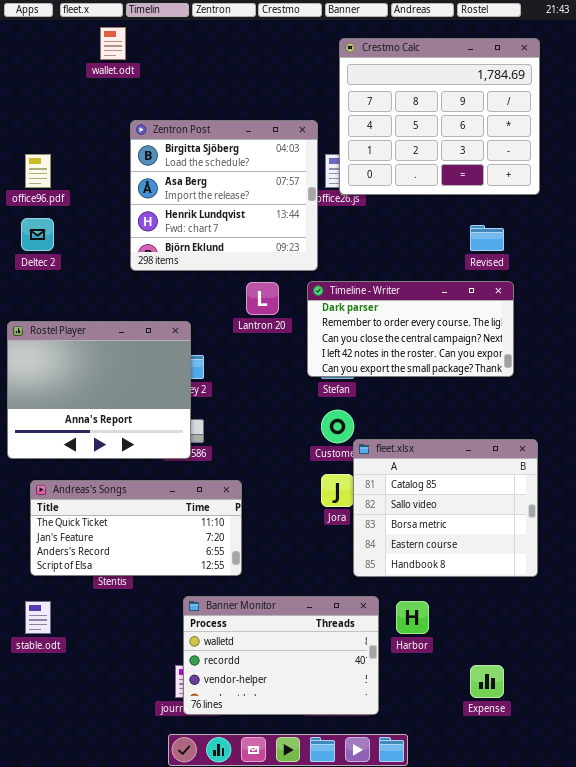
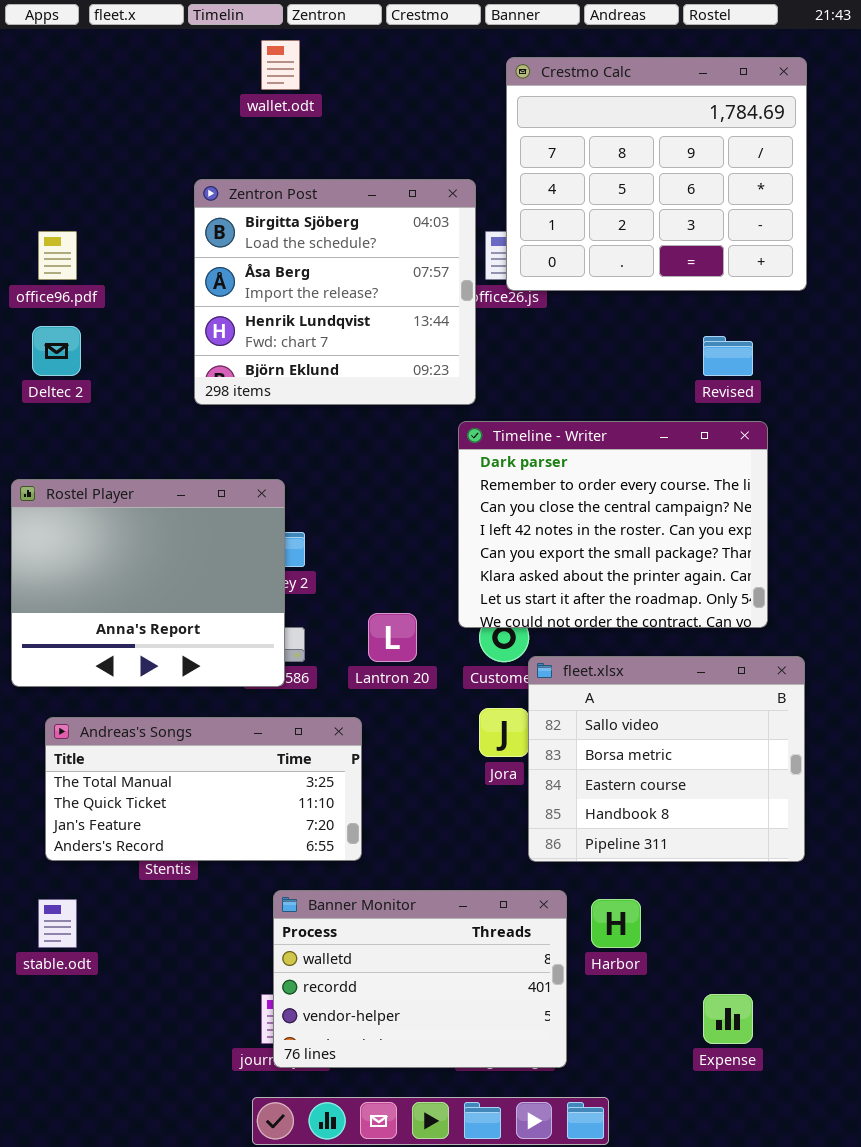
wallet.odt: [100,27,126,60] -> [261,40,300,90], moved
Timeline - Writer: [307,281,514,377] -> [458,421,768,628], resized
Lantron 20: [246,282,279,315] -> [368,613,417,662], moved
fleet.xlsx: [353,439,538,577] -> [528,656,805,862], scrolled down 1 row
Andreas's Songs: [30,480,242,576] -> [45,717,362,861], scrolled up 1 row

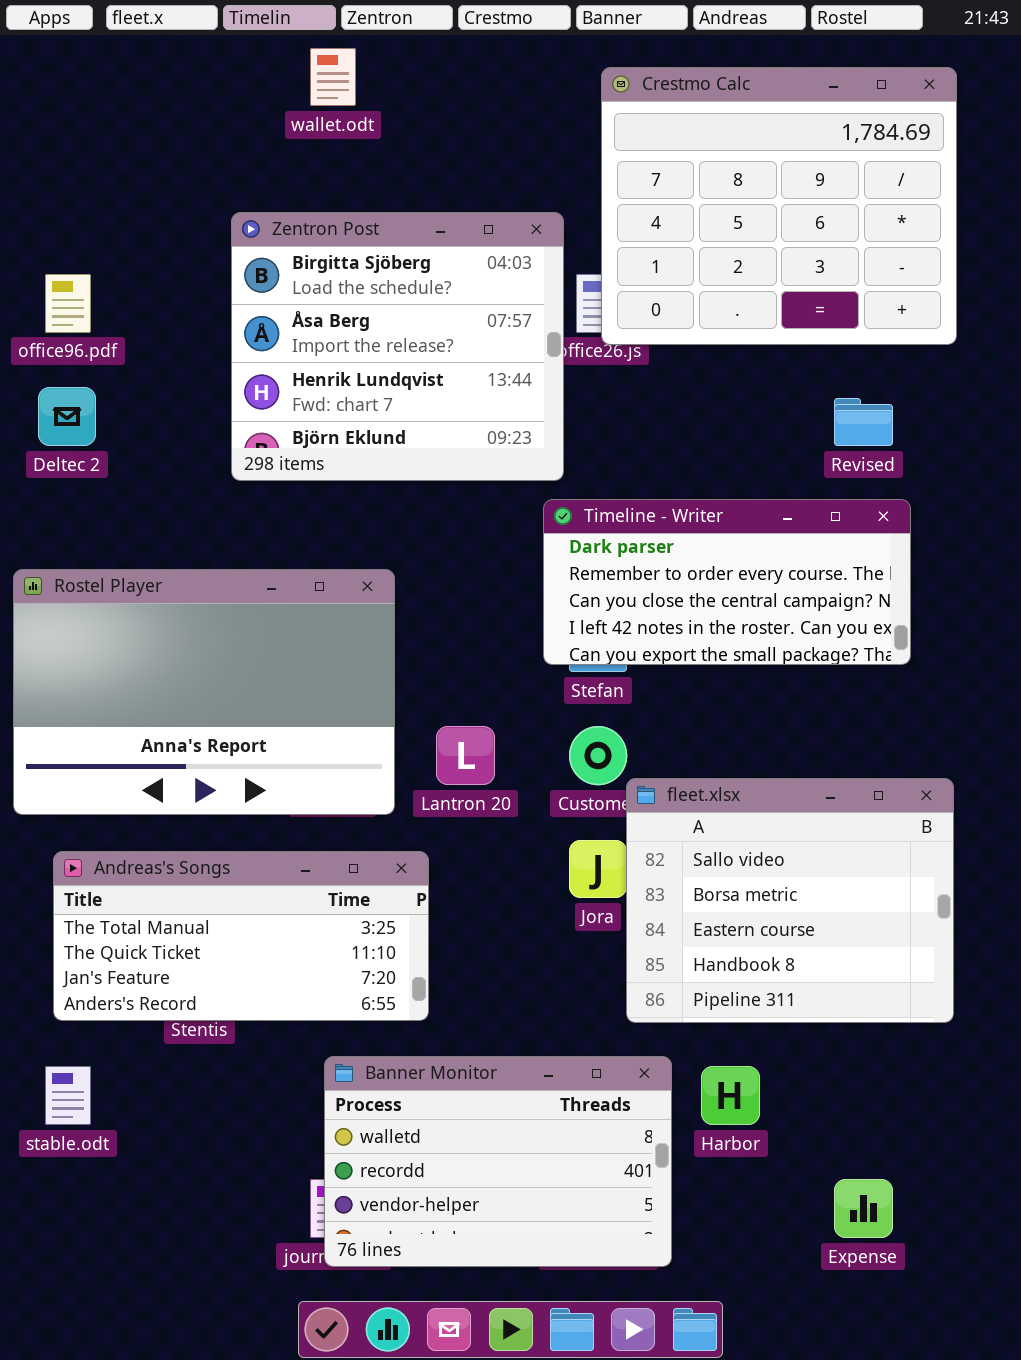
Timeline - Writer: [458,421,768,628] -> [543,499,911,665], resized
Rostel Player: [11,479,285,687] -> [13,569,395,815], resized

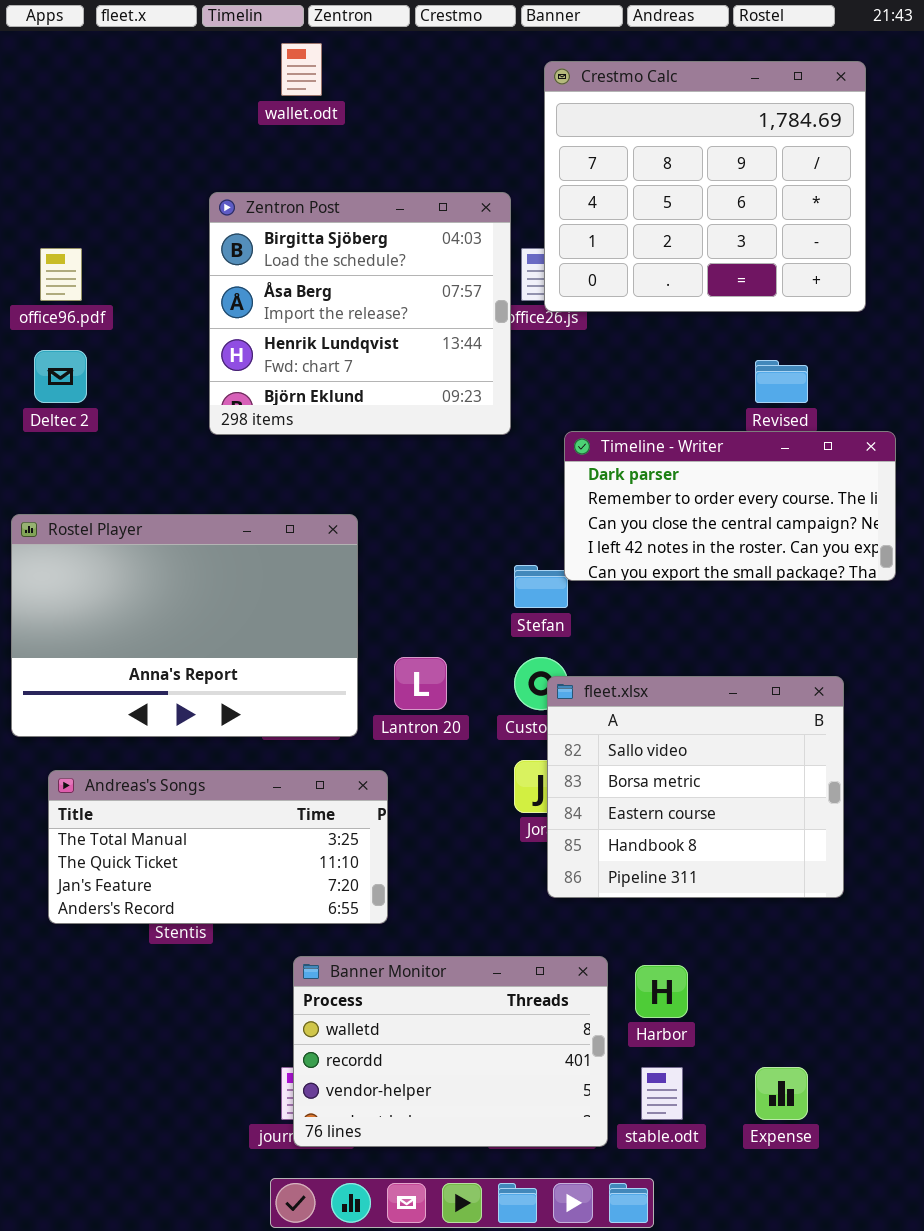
Timeline - Writer: [543,499,911,665] -> [564,431,896,581], moved
fleet.xlsx: [626,778,954,1023] -> [547,676,844,898], moved
stable.odt: [45,1066,91,1125] -> [641,1067,683,1120], moved

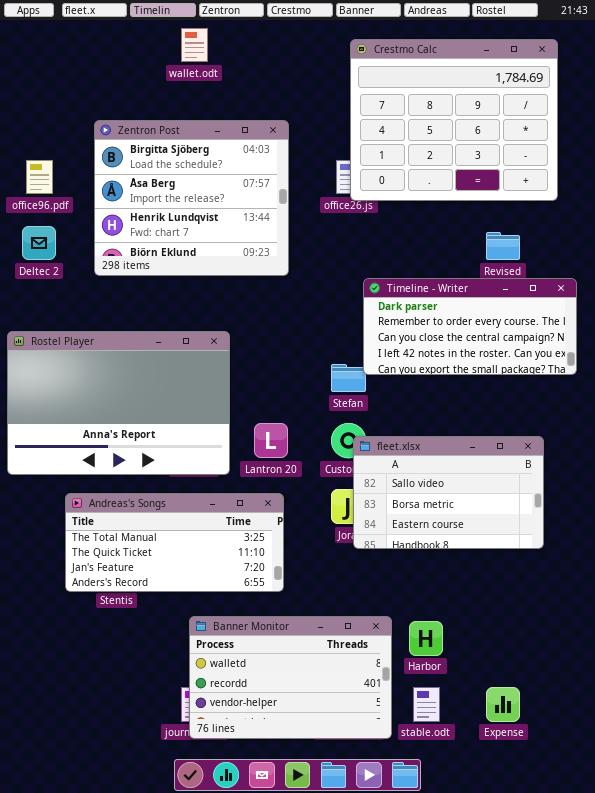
Zentron Post: [209,192,511,435] -> [94,120,289,276], moved
fleet.xlsx: [547,676,844,898] -> [353,436,544,549], resized
Andreas's Songs: [48,770,388,924] -> [65,493,284,592], moved

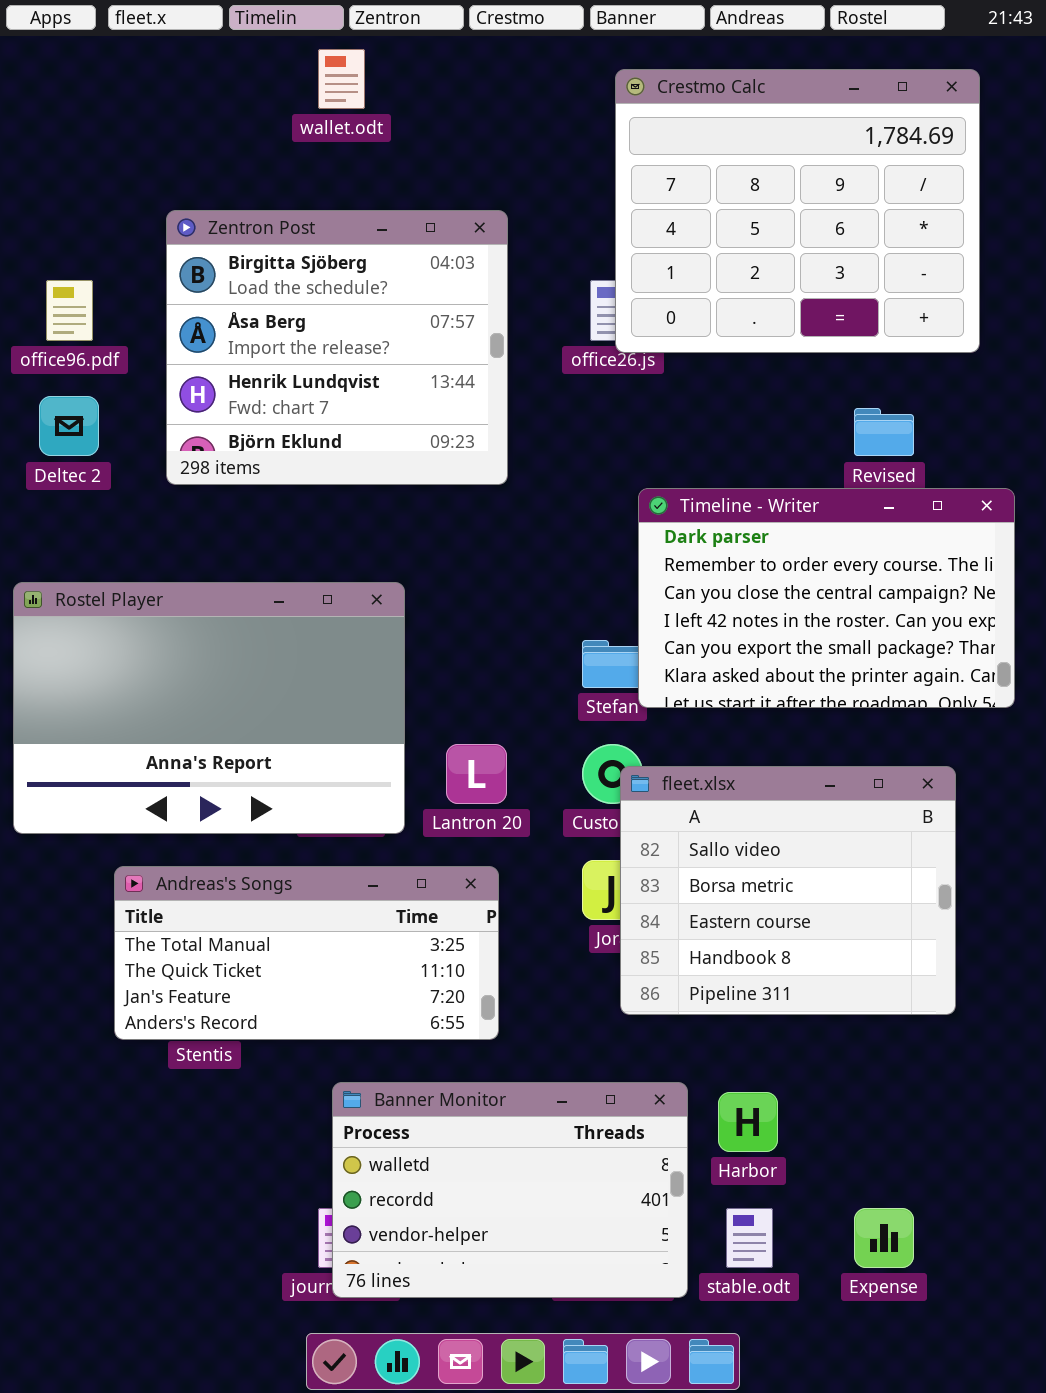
Timeline - Writer: [363,278,577,375] -> [638,488,1015,708], resized
fleet.xlsx: [353,436,544,549] -> [620,766,956,1015], resized

